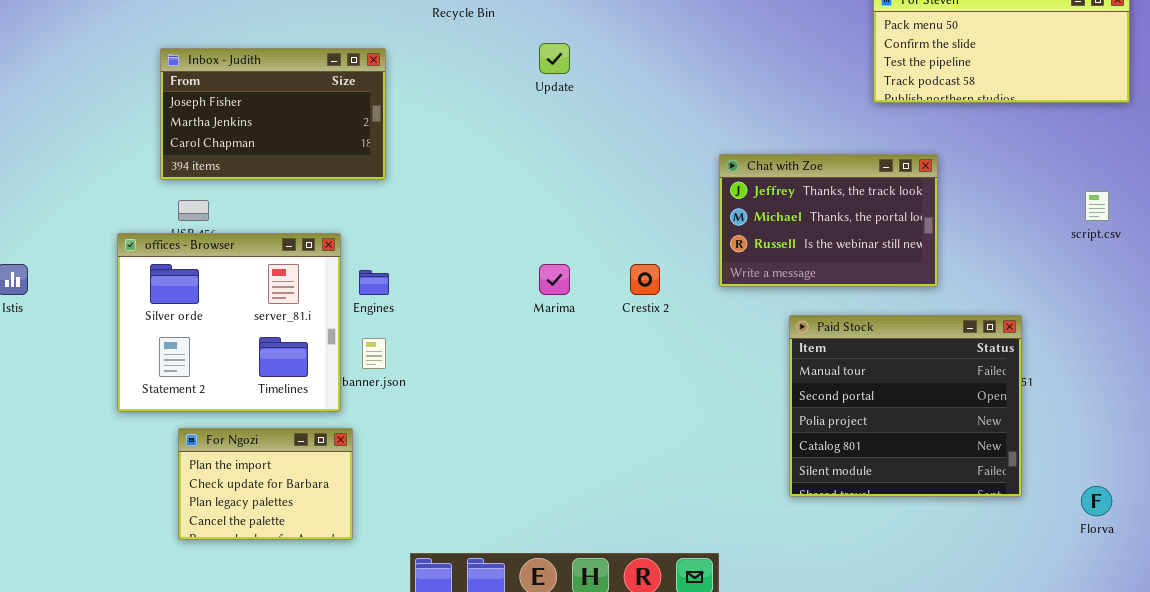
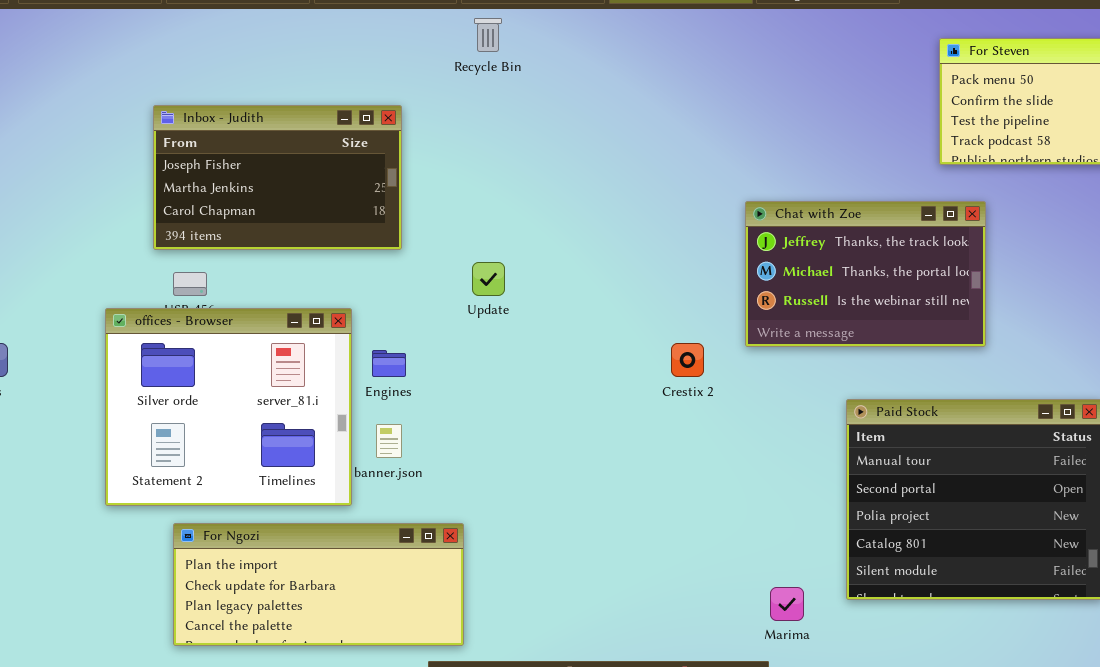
Update: [539,43,570,74] -> [472,262,505,296], moved
Chat with Zoe: [719,154,938,287] -> [745,201,986,347], moved
Marima: [539,264,570,295] -> [770,587,804,621], moved
For Ngozi: [178,428,353,540] -> [173,523,464,646], resized

